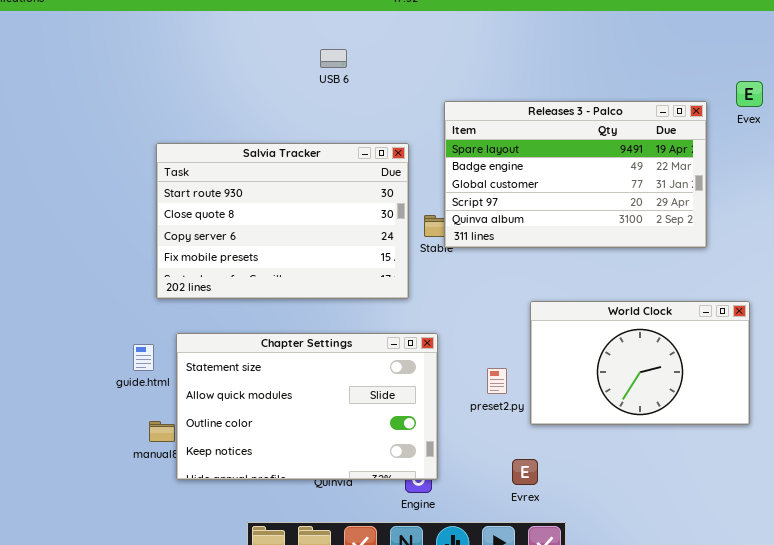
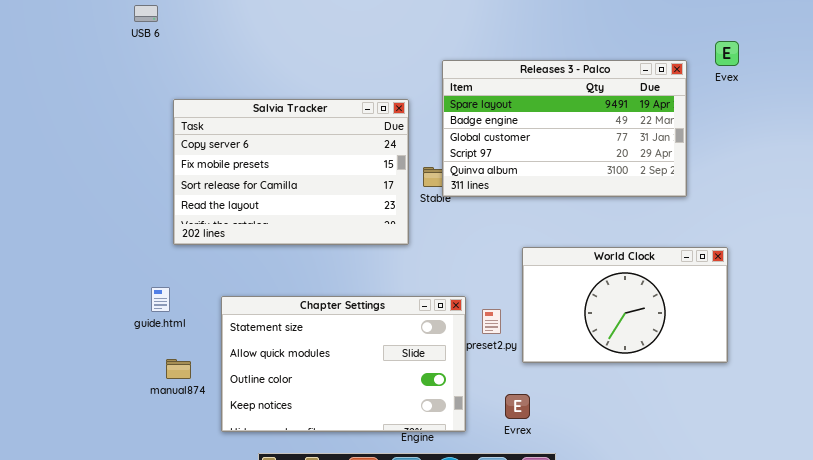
USB 6: [320,49,347,68] -> [134,5,158,22], moved
Salvia Tracker: [156,143,409,299] -> [173,99,409,245], scrolled down 2 rows
Chapter Settings: [176,333,438,480] -> [221,296,466,432], moved

